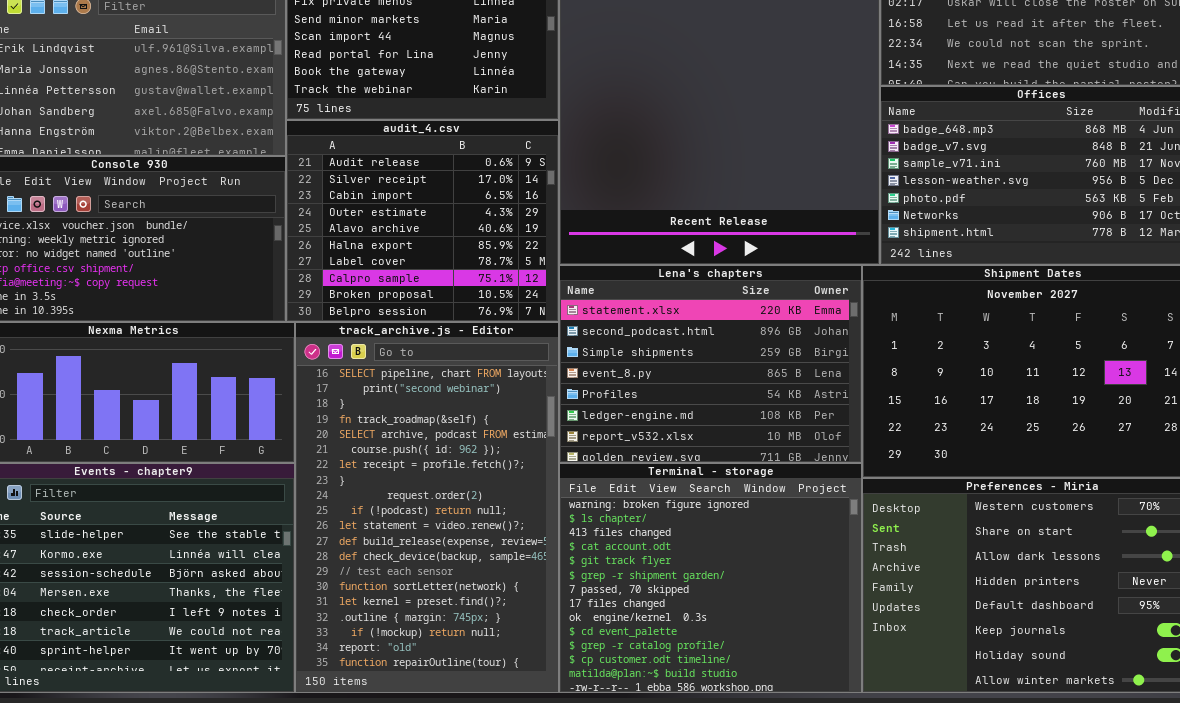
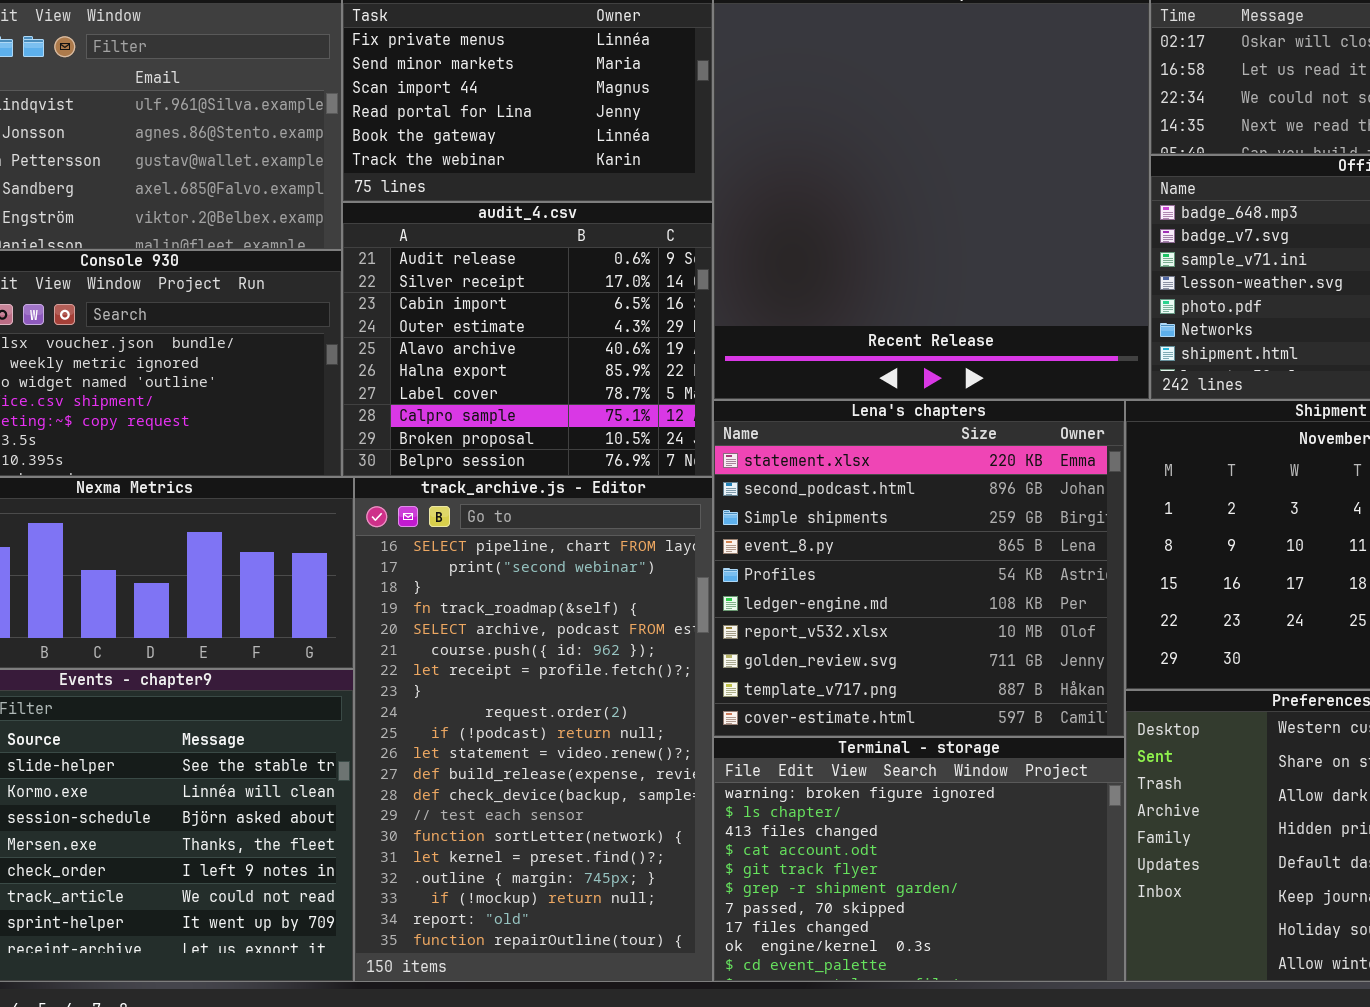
Lena's chapters: [559,265,862,463] -> [713,400,1125,737], resized
Terminal - storage: [559,463,862,693] -> [713,737,1125,982], resized

